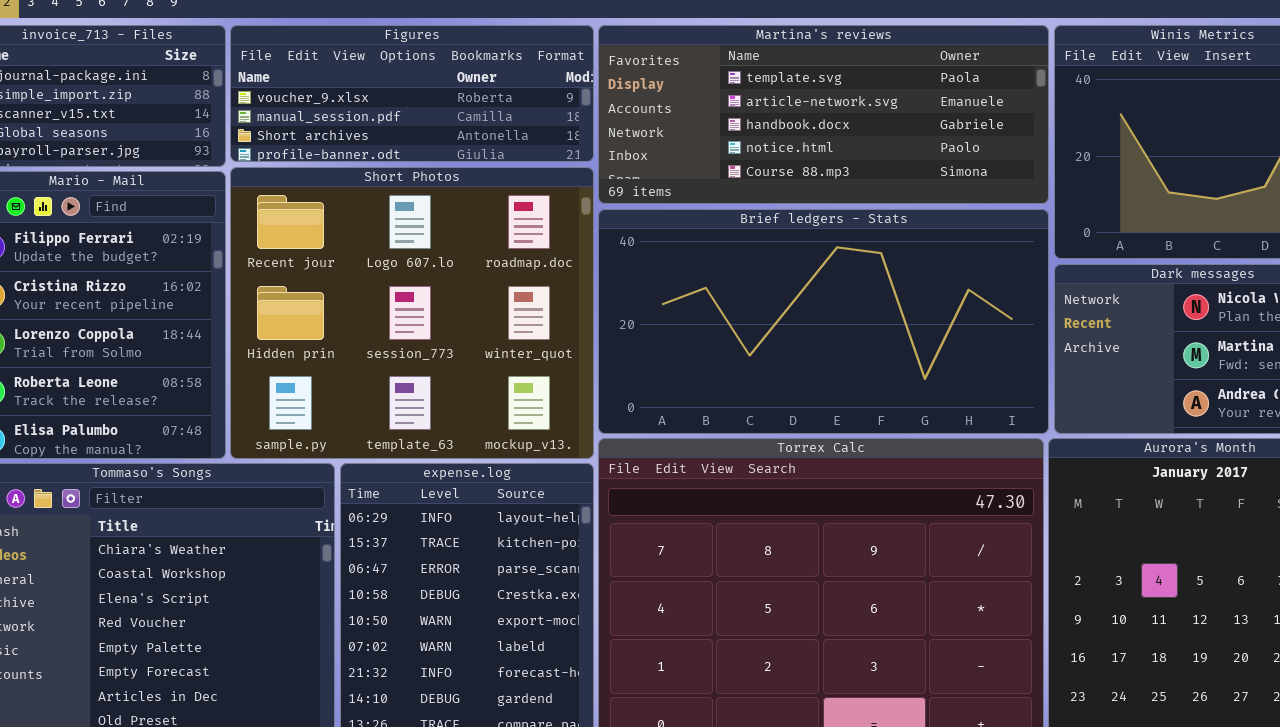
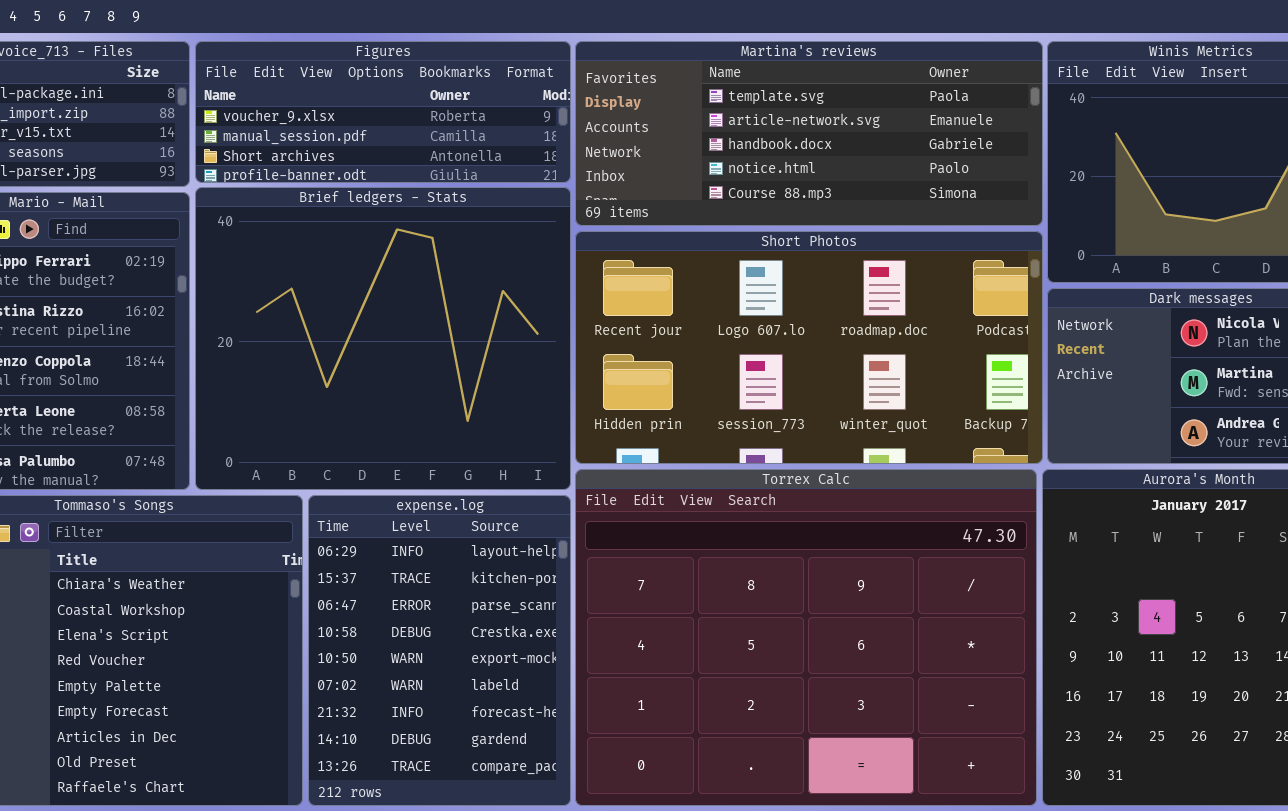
Short Photos: [230,167,594,459] -> [575,231,1043,464], moved, resized
Brief ledgers - Stats: [598,209,1049,434] -> [195,187,571,490], moved, resized

